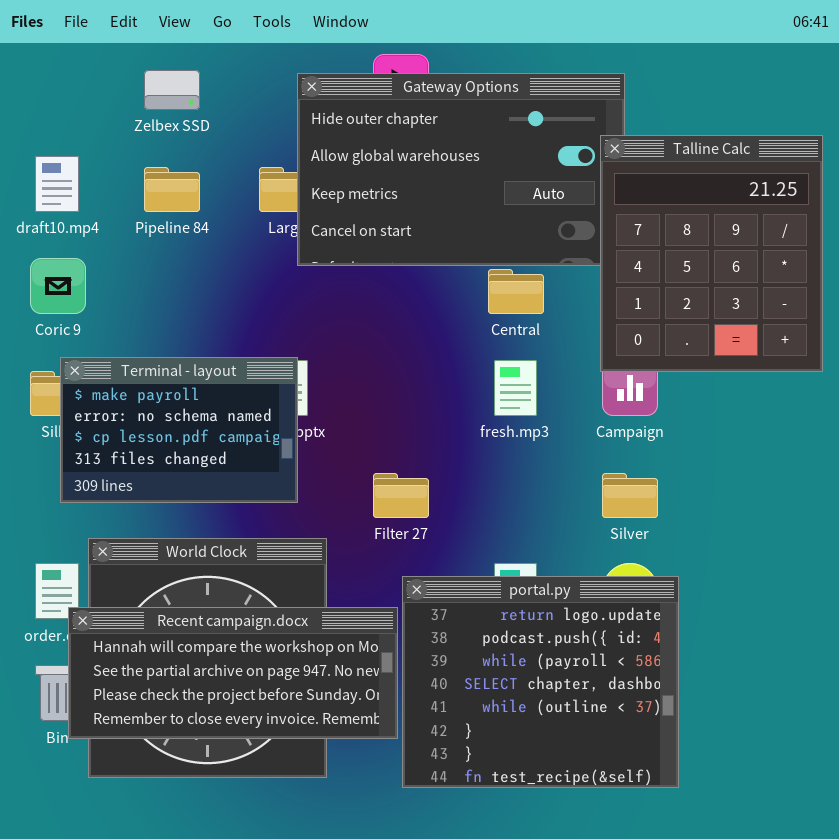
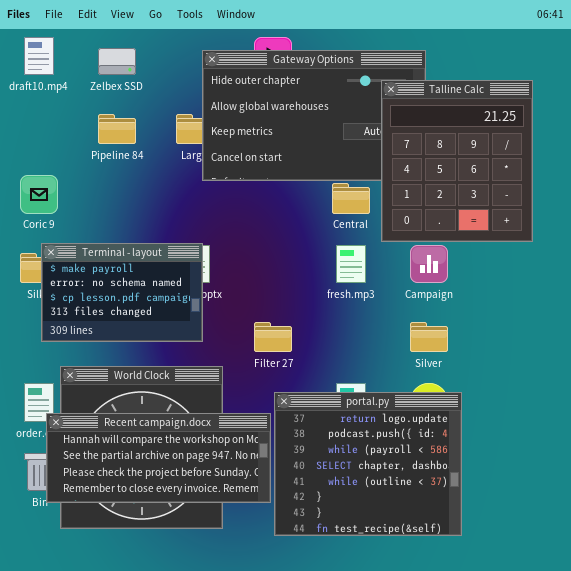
Talline Calc: [600,135,823,372] -> [381,80,533,242], moved
draft10.mp4: [35,156,79,212] -> [24,37,54,75], moved

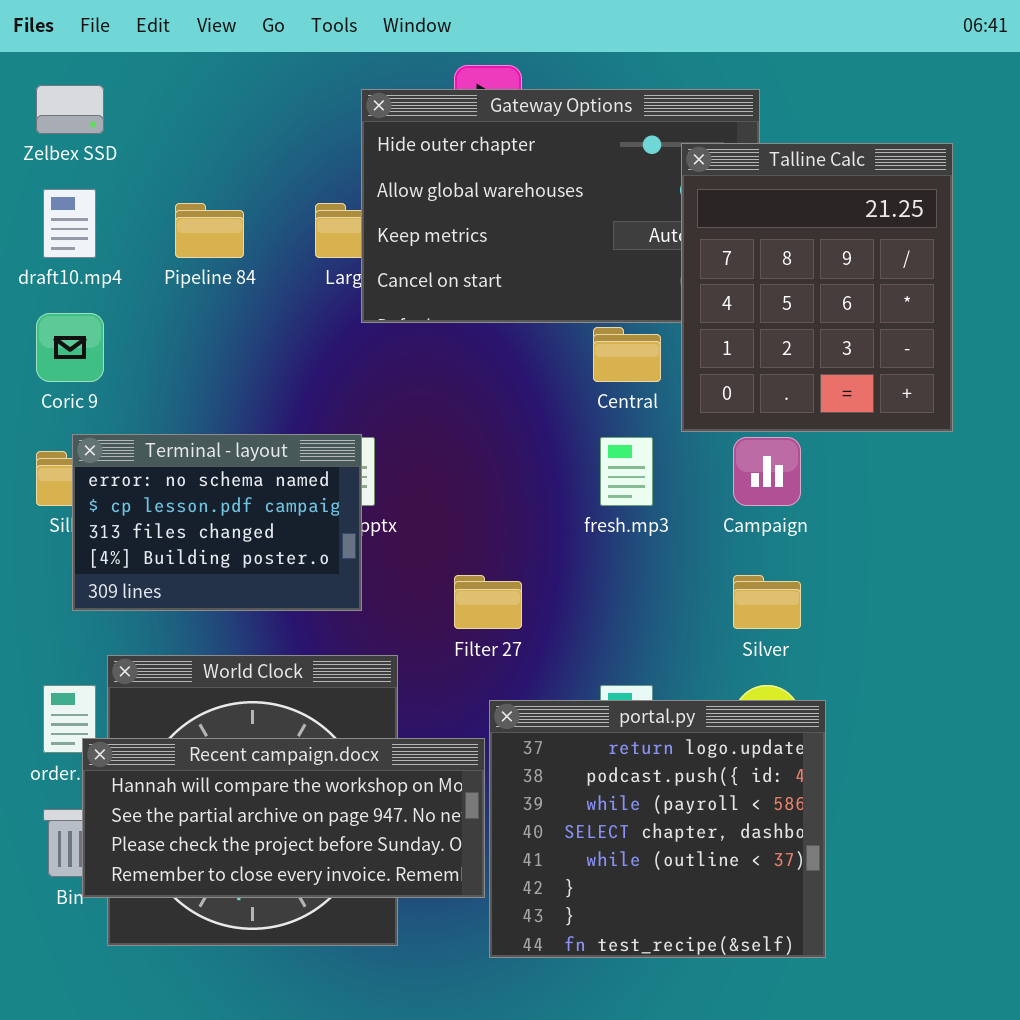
draft10.mp4: [24,37,54,75] -> [43,189,96,258], moved
Zelbex SSD: [98,48,136,75] -> [36,85,104,134], moved
Terminal - layout: [41,243,203,342] -> [72,434,362,611], scrolled down 1 row

